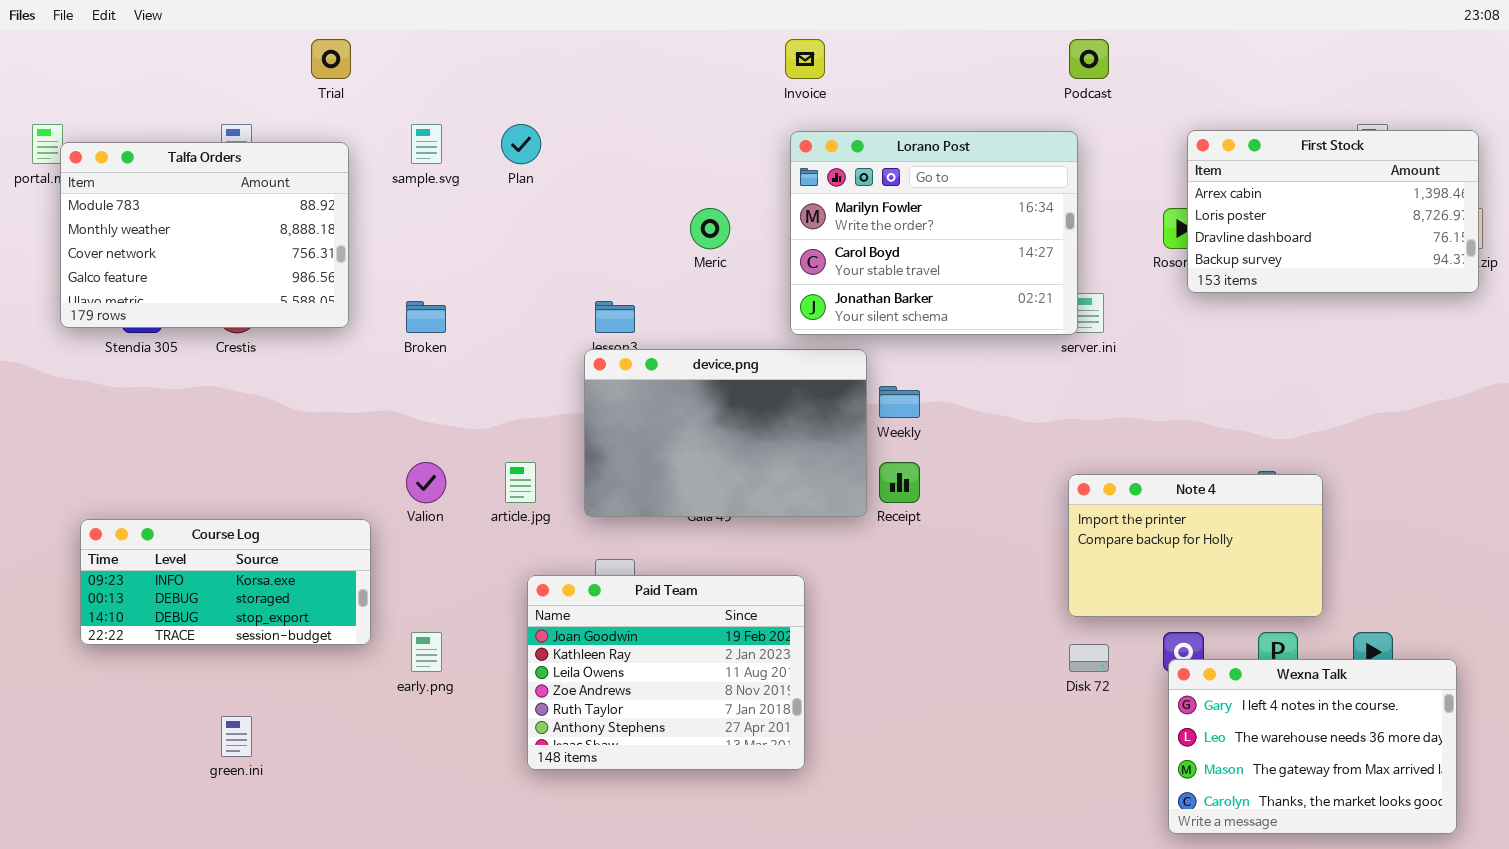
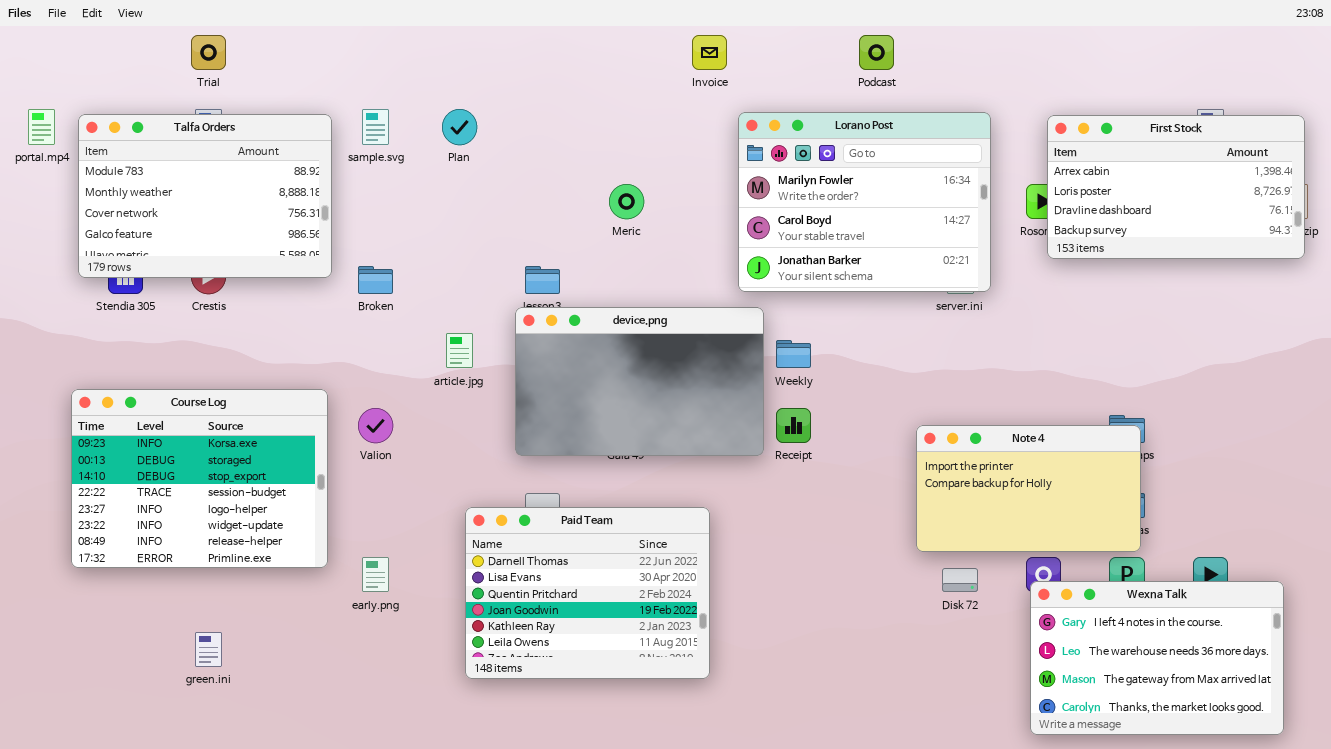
Trial: [311,39,351,79] -> [191,35,226,70], moved
Podcast: [1069,39,1109,79] -> [859,35,894,70], moved
Lorano Post: [790,131,1078,335] -> [738,112,991,292], moved
Talfa Orders: [60,142,349,328] -> [78,114,332,278], moved
article.jpg: [505,462,536,503] -> [446,333,473,368], moved
Note 4: [1068,474,1323,617] -> [916,425,1141,552], moved
Course Log: [80,519,371,645] -> [71,389,328,568], resized
Paid Team: [527,575,805,770] -> [465,507,710,679], scrolled up 3 rows

